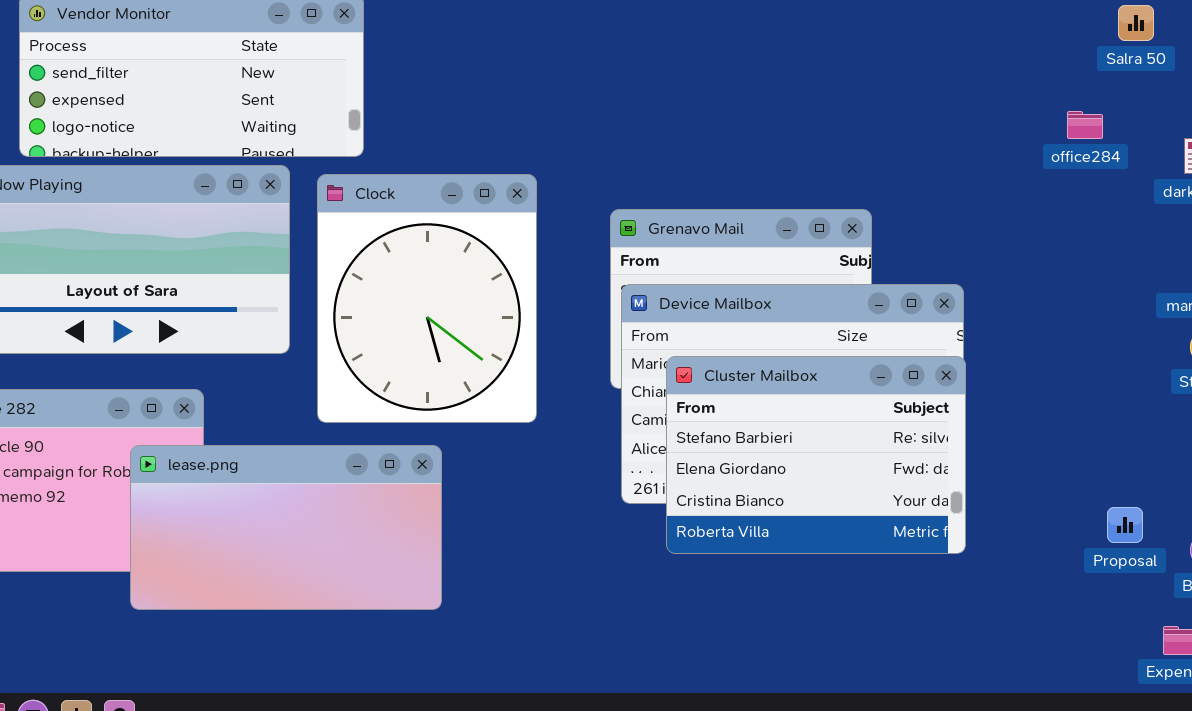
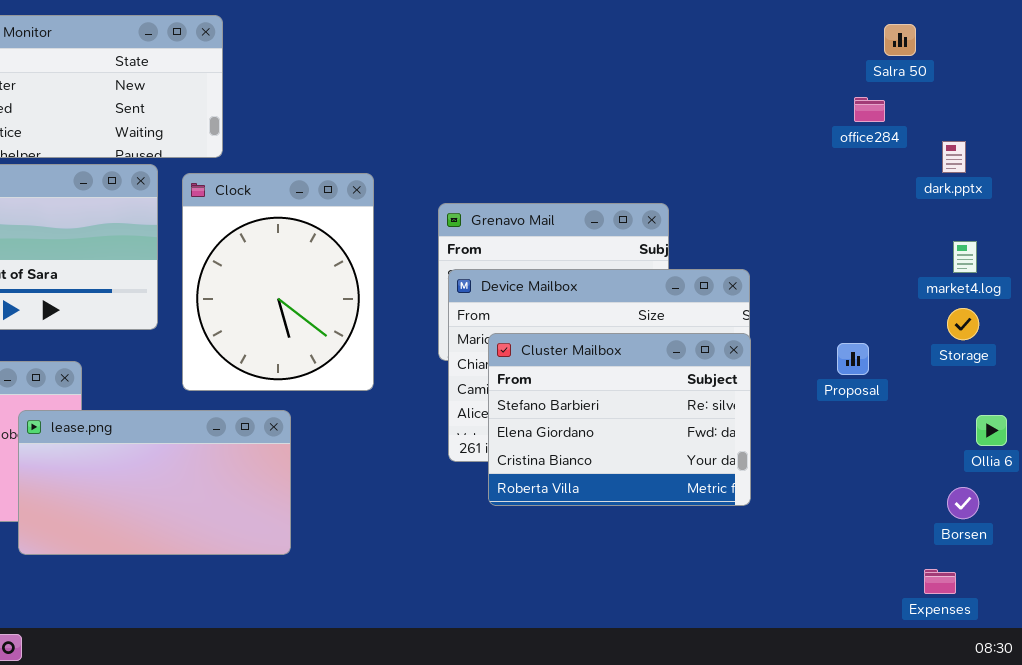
office284: [1067,111,1103,139] -> [854,97,885,122], moved
Proposal: [1107,507,1143,543] -> [837,343,869,375], moved

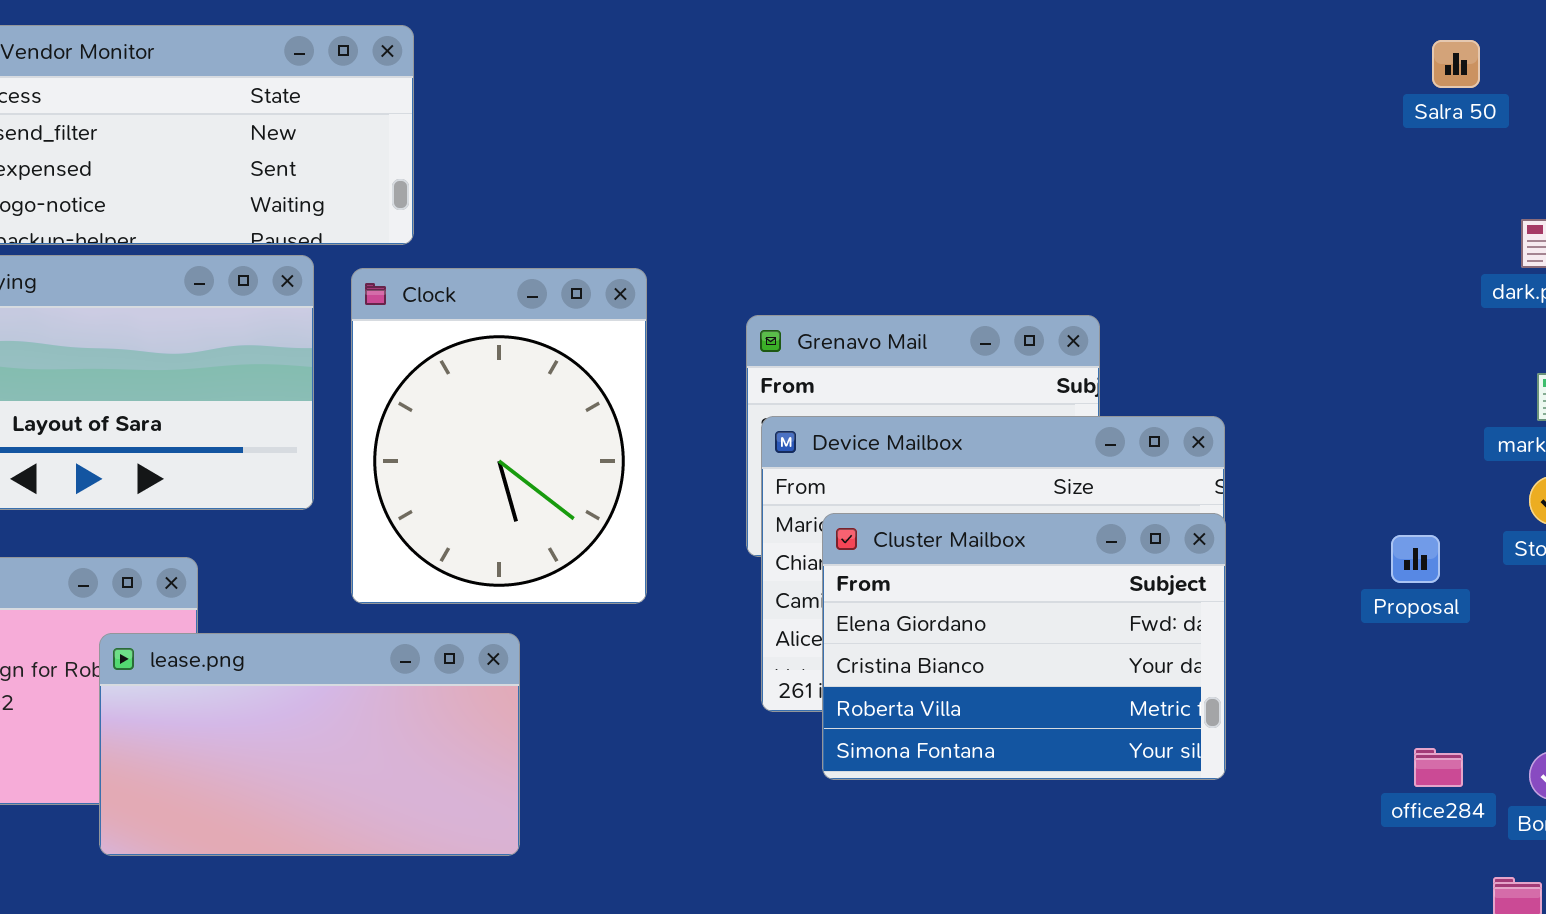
office284: [854,97,885,122] -> [1414,748,1463,787], moved
Cluster Mailbox: [488,333,751,506] -> [822,513,1226,780], scrolled down 1 row
Proposal: [837,343,869,375] -> [1391,535,1440,583], moved

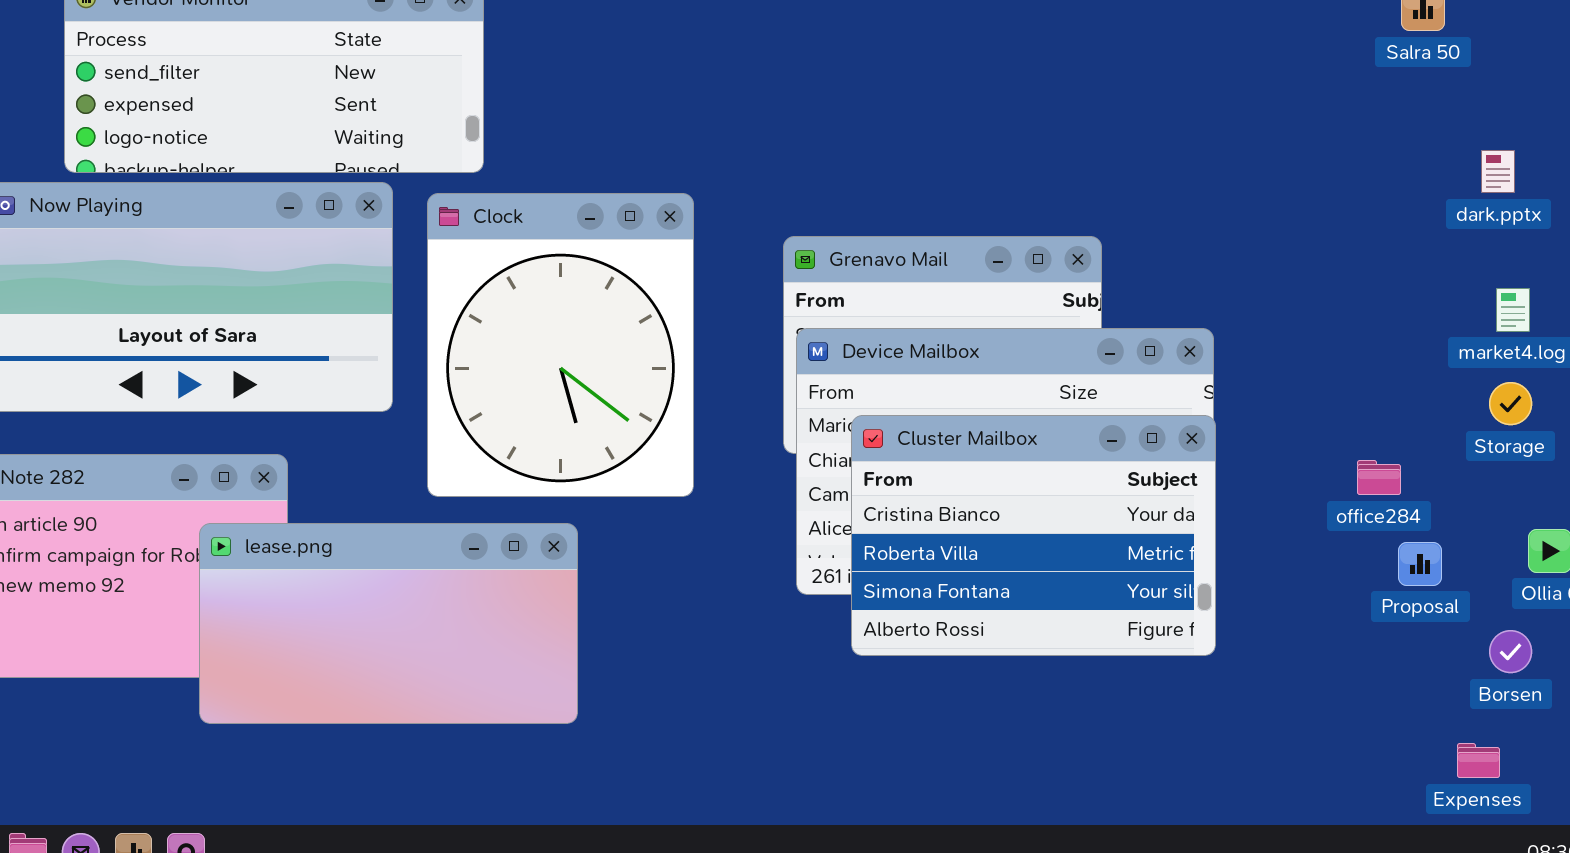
Cluster Mailbox: [822,513,1226,780] -> [851,415,1216,656], scrolled down 1 row
Proposal: [1391,535,1440,583] -> [1398,542,1442,586], moved
office284: [1414,748,1463,787] -> [1357,460,1401,495], moved

